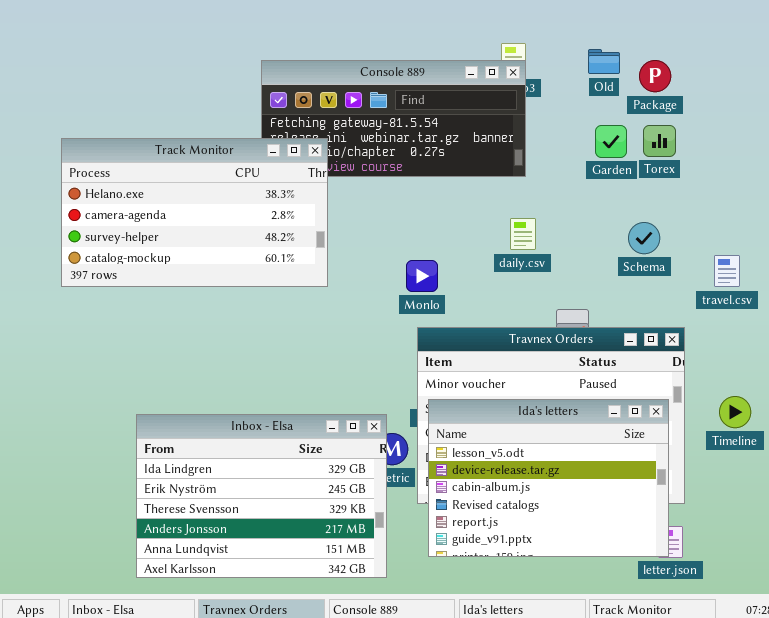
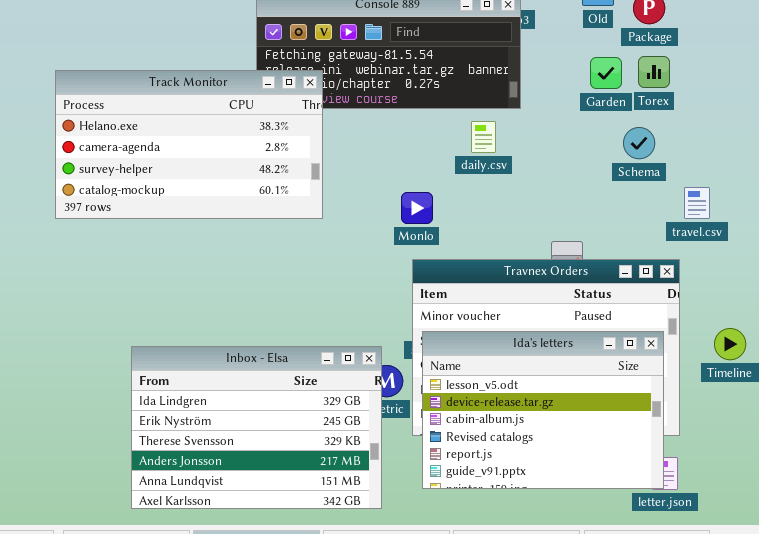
daily.csv: [510,218,536,250] -> [471,121,496,153], moved
Schema: [628,222,660,254] -> [623,127,655,159], moved
travel.csv: [714,255,740,287] -> [684,187,710,219], moved

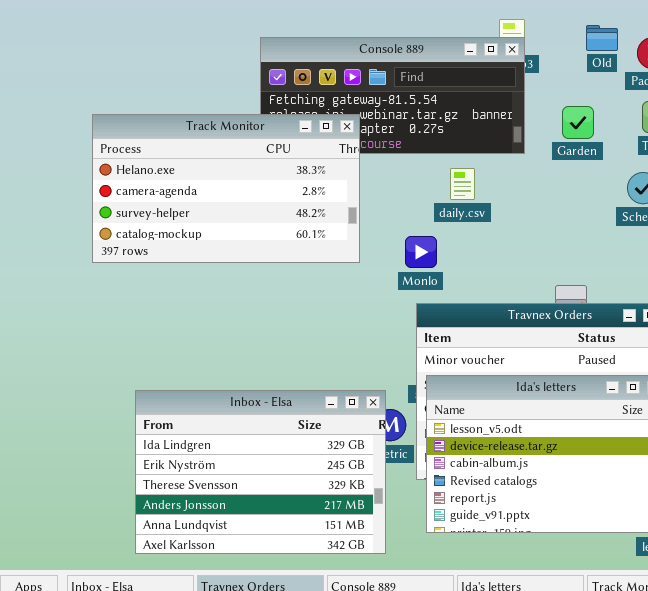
Garden: [590,57,622,89] -> [562,106,594,139], moved
Track Monitor: [55,70,323,219] -> [92,114,360,263], moved
daily.csv: [471,121,496,153] -> [450,168,475,200], moved

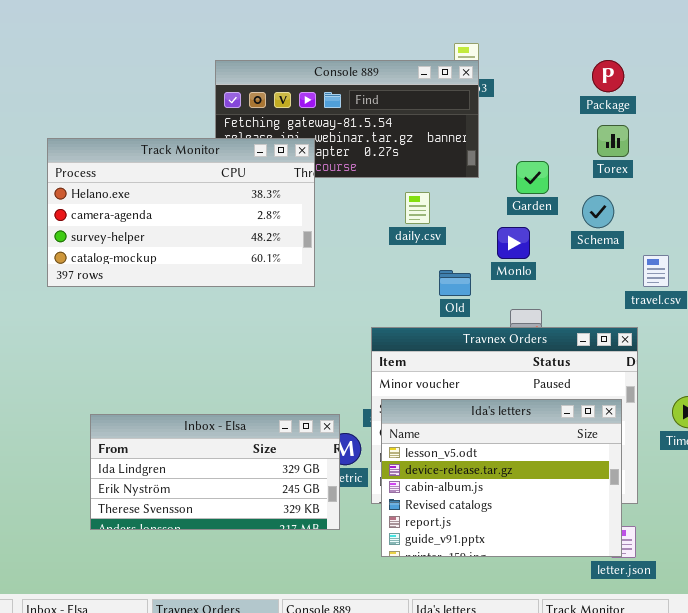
Old: [586,25,618,51] -> [439,270,471,296], moved
Garden: [562,106,594,139] -> [516,161,549,194], moved
Monlo: [405,236,437,268] -> [497,227,530,259], moved
Inbox - Elsa: [135,390,386,554] -> [90,414,340,530], resized

